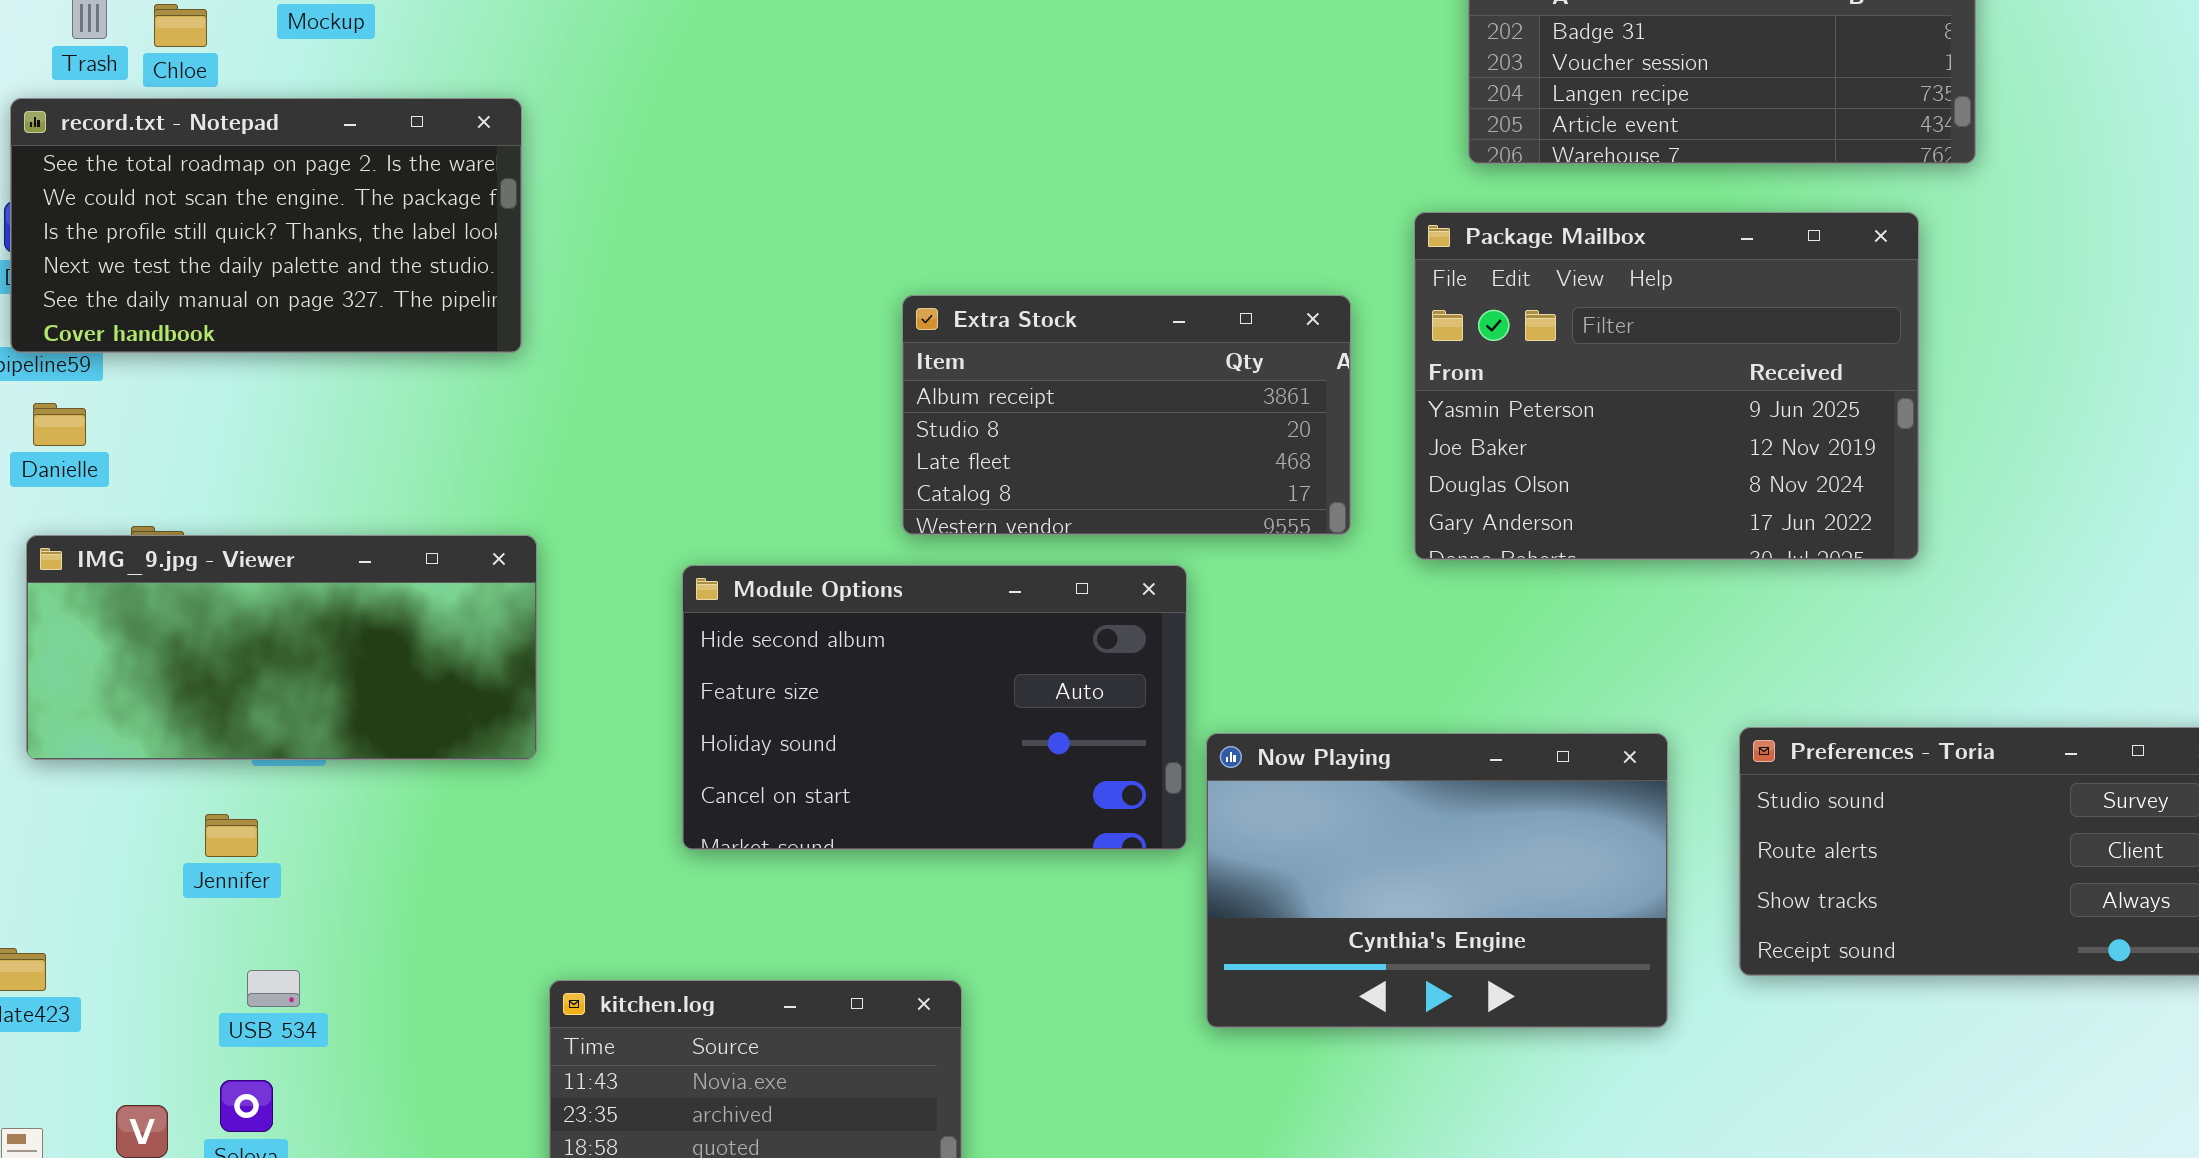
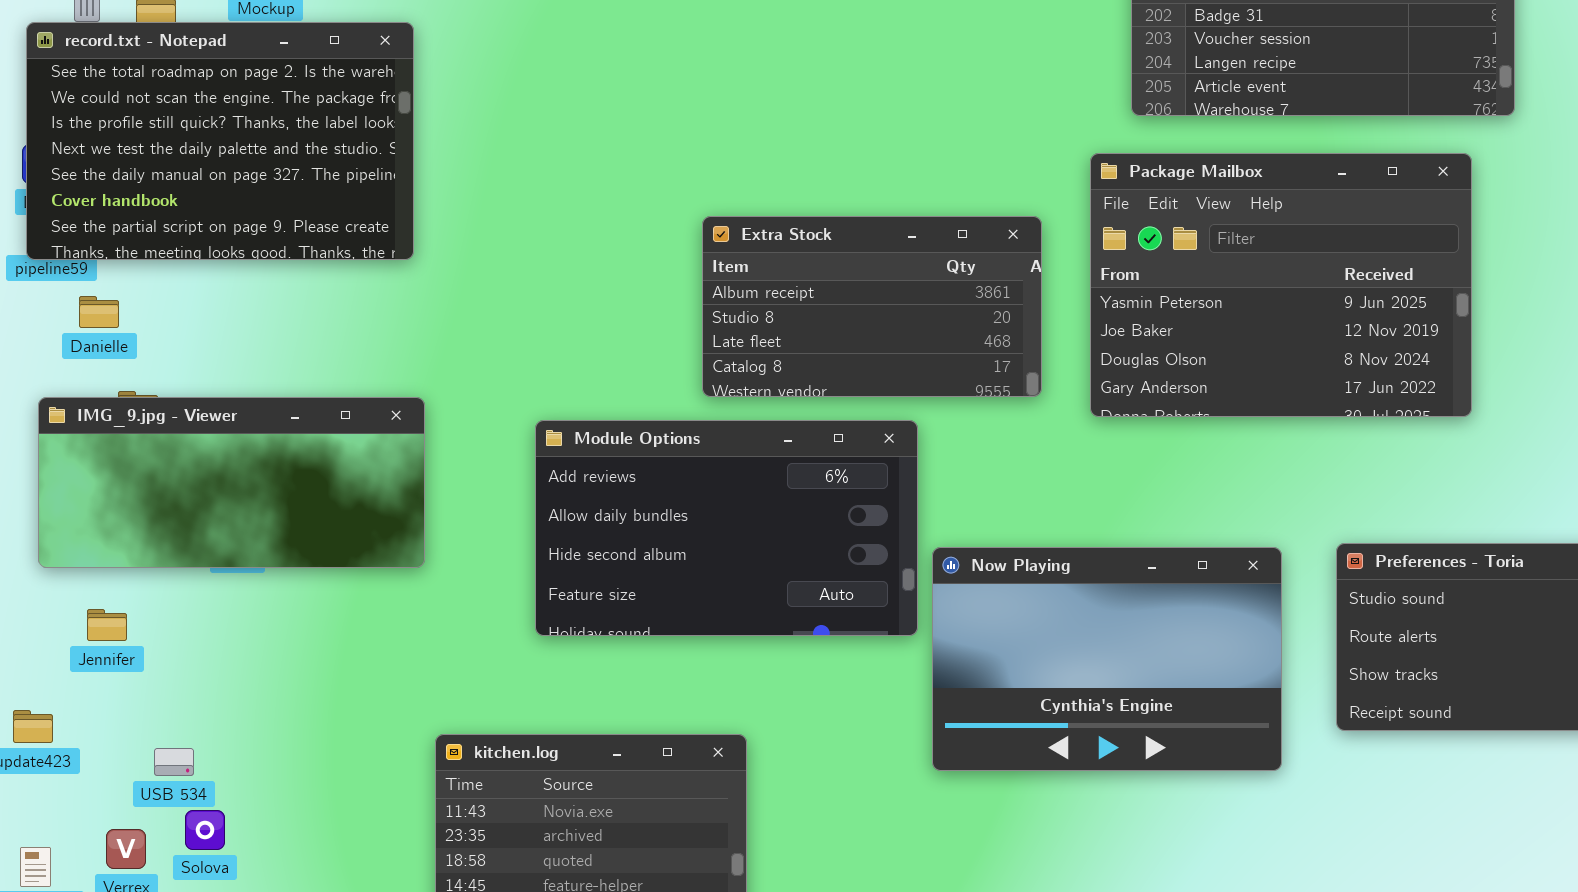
record.txt - Notepad: [10,98,522,353] -> [26,22,414,260], resized
Danielle: [33,403,86,446] -> [79,296,119,328], moved
Module Options: [682,565,1187,850] -> [535,420,918,636], scrolled up 2 rows
Jennifer: [205,814,258,857] -> [87,609,127,641], moved
USB 534: [247,970,300,1007] -> [154,748,194,776], moved

